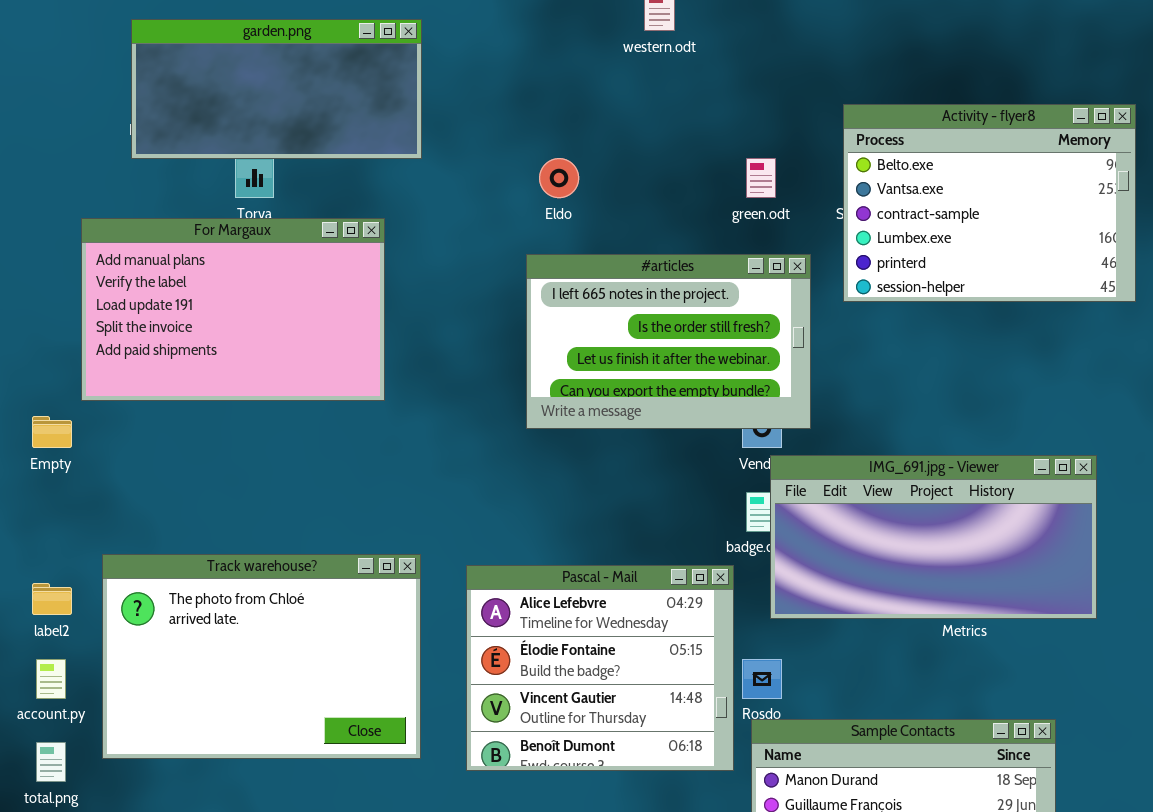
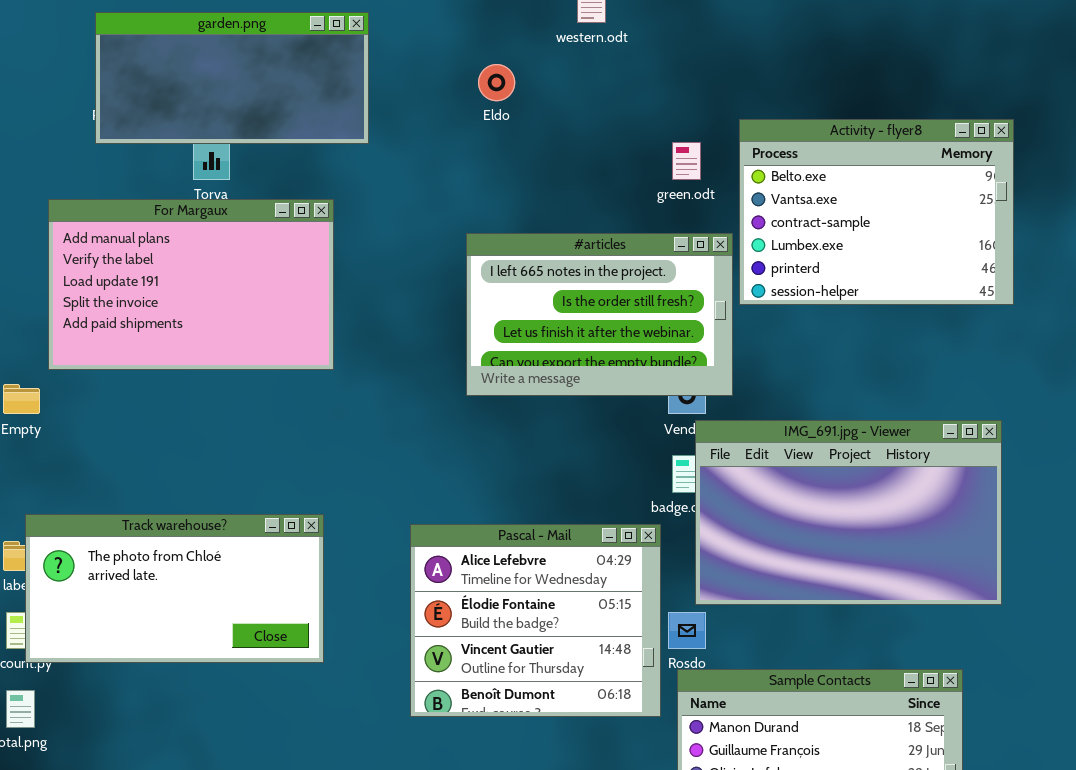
Activity - flyer8: [843,104,1136,302] -> [739,119,1014,305], moved
Eldo: [539,158,579,198] -> [478,64,515,101], moved
IMG_691.jpg - Viewer: [770,455,1097,619] -> [695,420,1002,605], resized
Track warehouse?: [102,554,421,759] -> [25,514,324,663], moved, resized

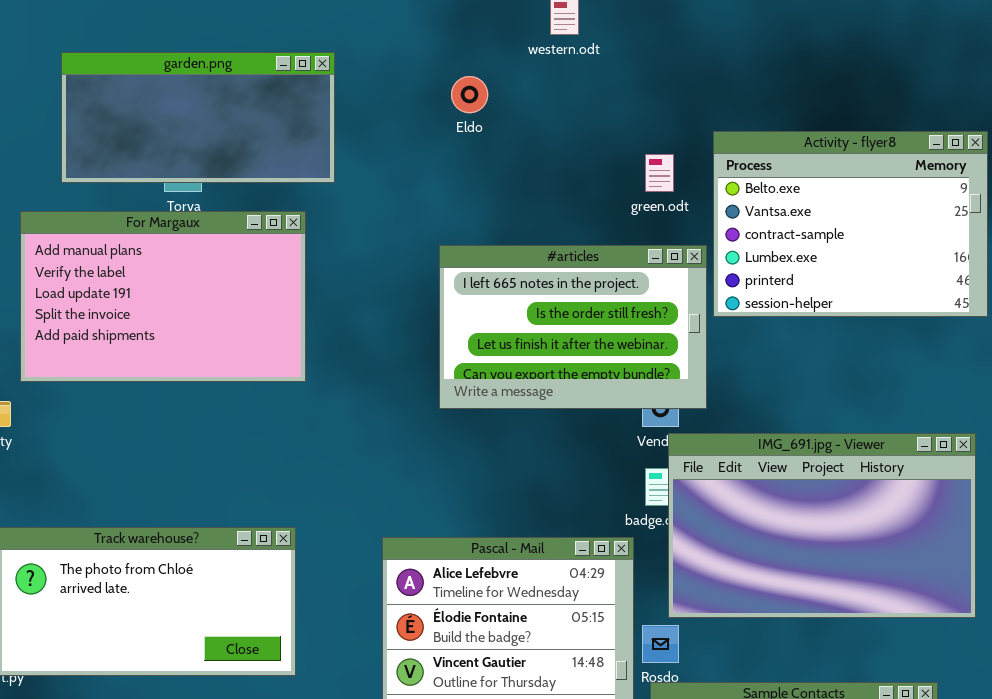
garden.png: [95,12,369,144] -> [61,52,335,183], moved

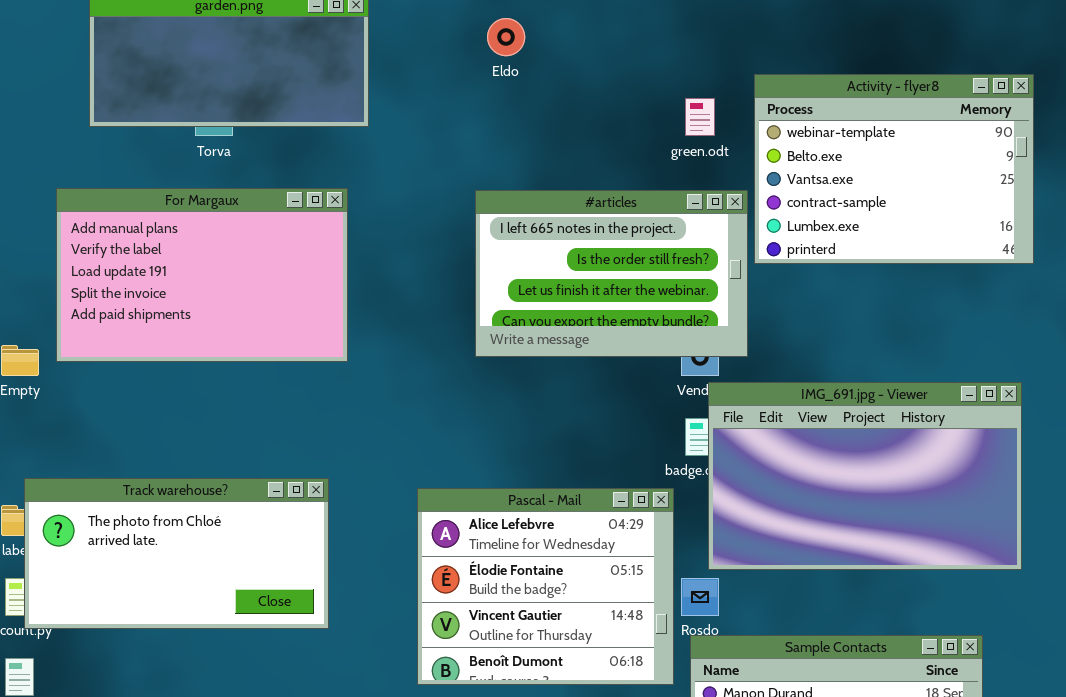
Activity - flyer8: [713,131,988,317] -> [754,74,1034,264], scrolled up 1 row
For Margaux: [20,211,306,382] -> [56,188,348,362], moved

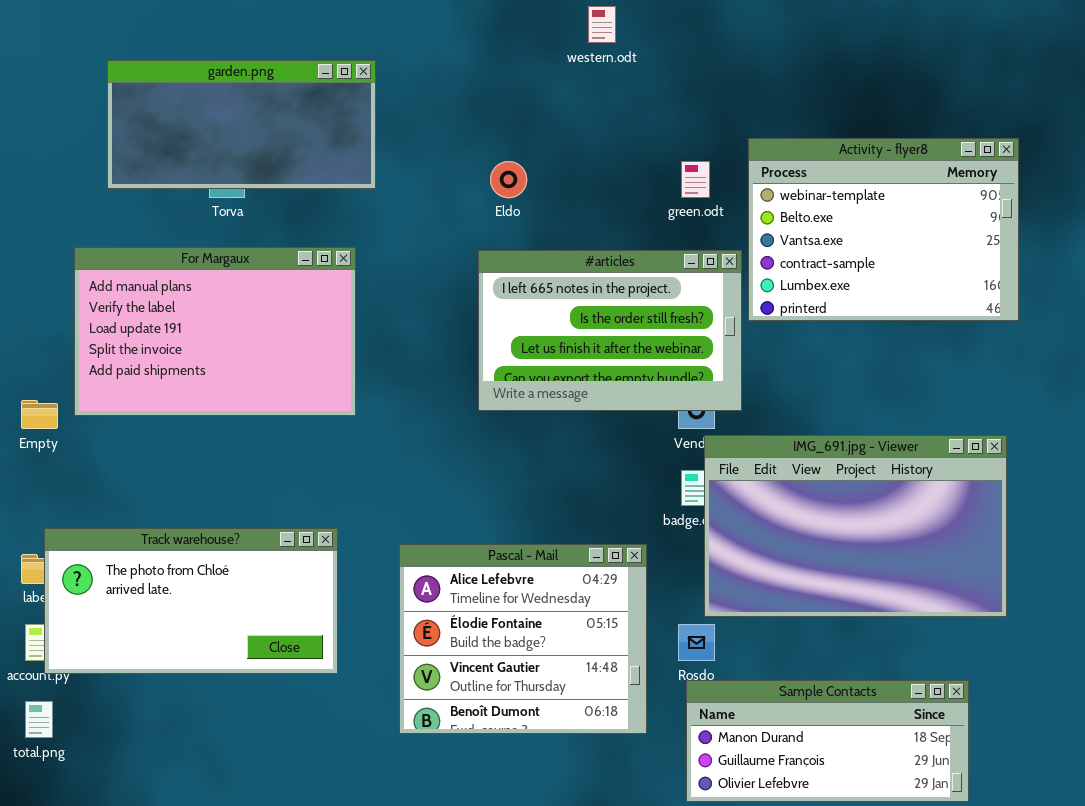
Eldo: [487,18,525,56] -> [490,161,527,198], moved
Pascal - Mail: [417,488,674,685] -> [399,544,647,734], moved

